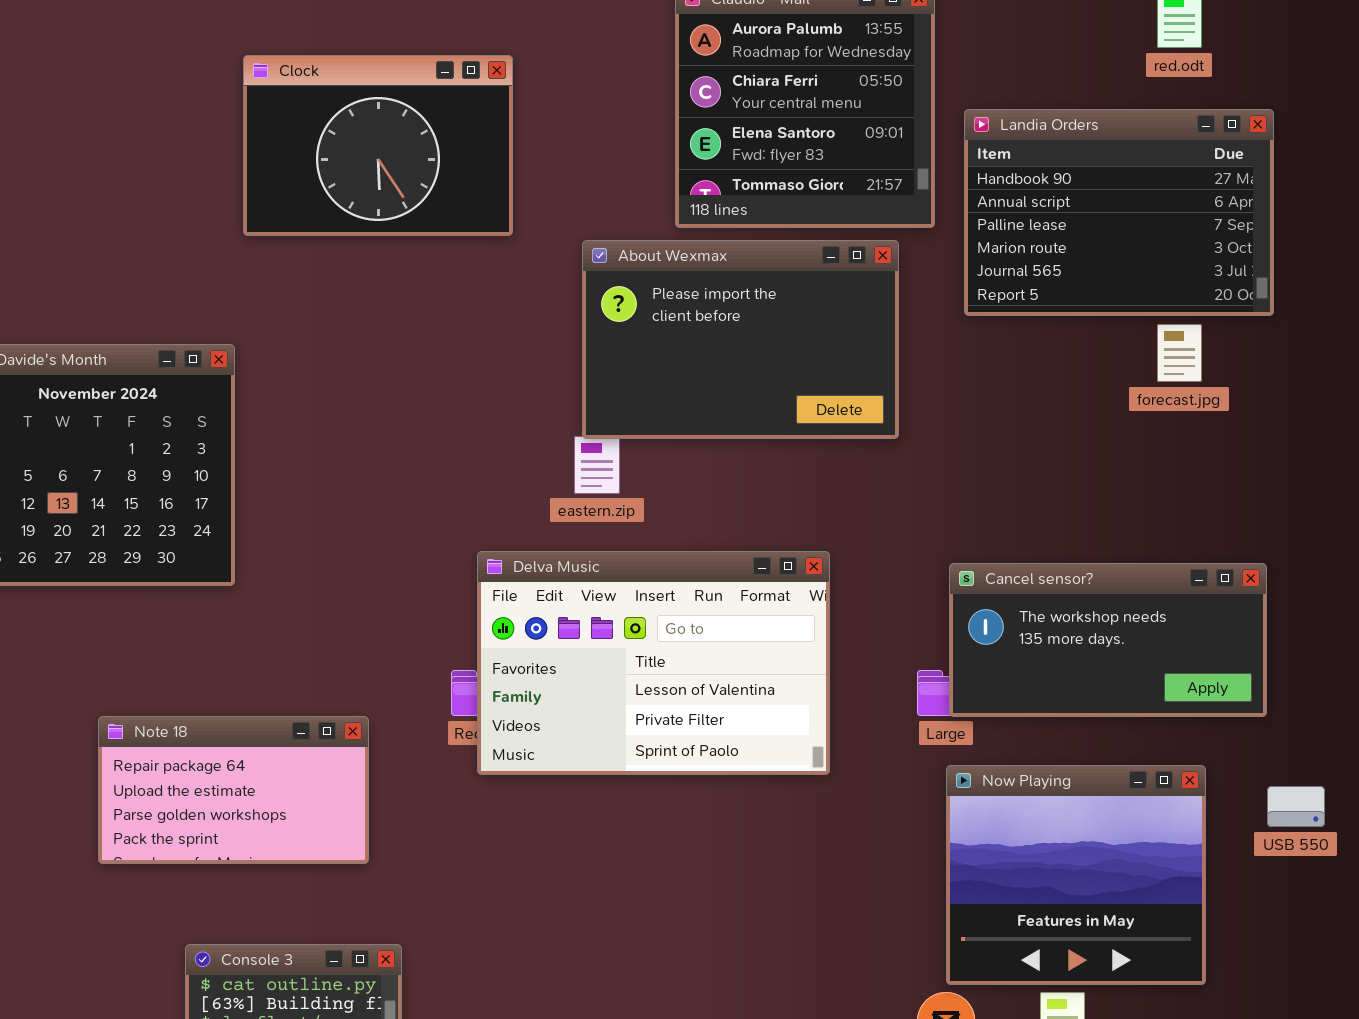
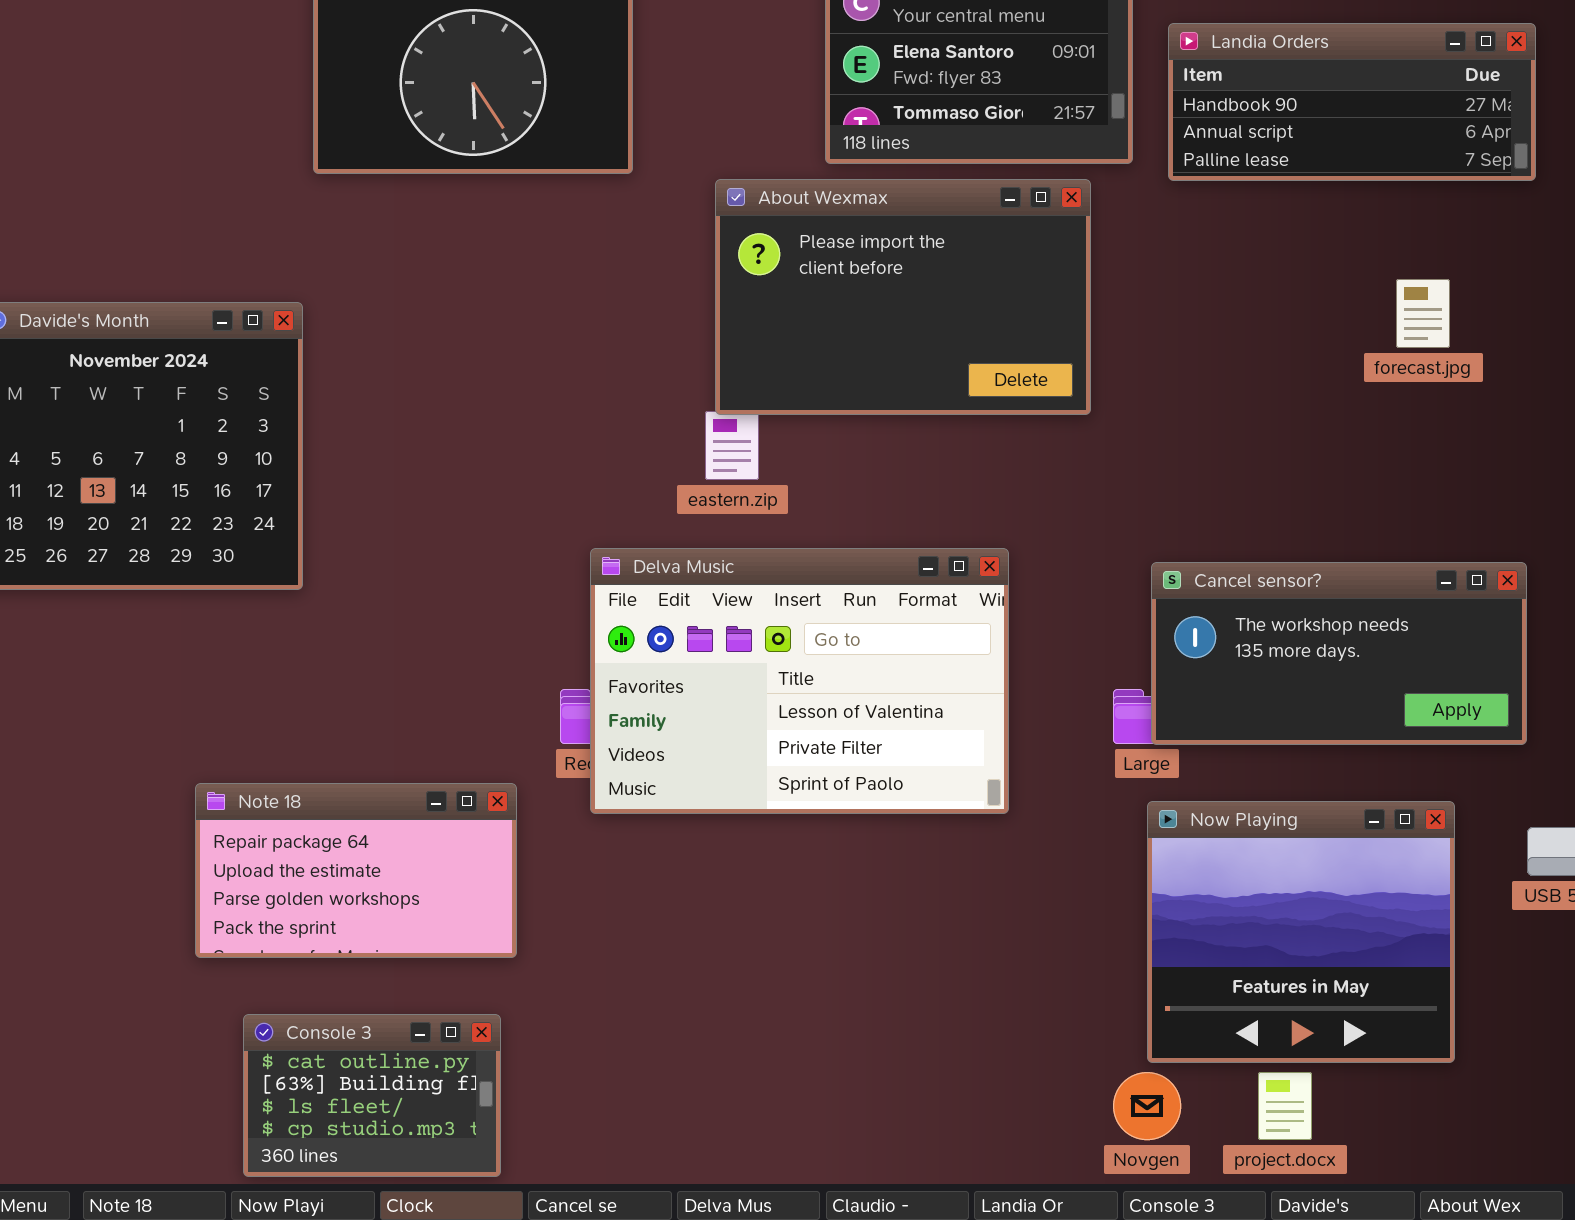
Landia Orders: [964,109,1274,316] -> [1168,23,1536,181], resized
Note 18: [98,716,369,864] -> [195,783,517,958], moved

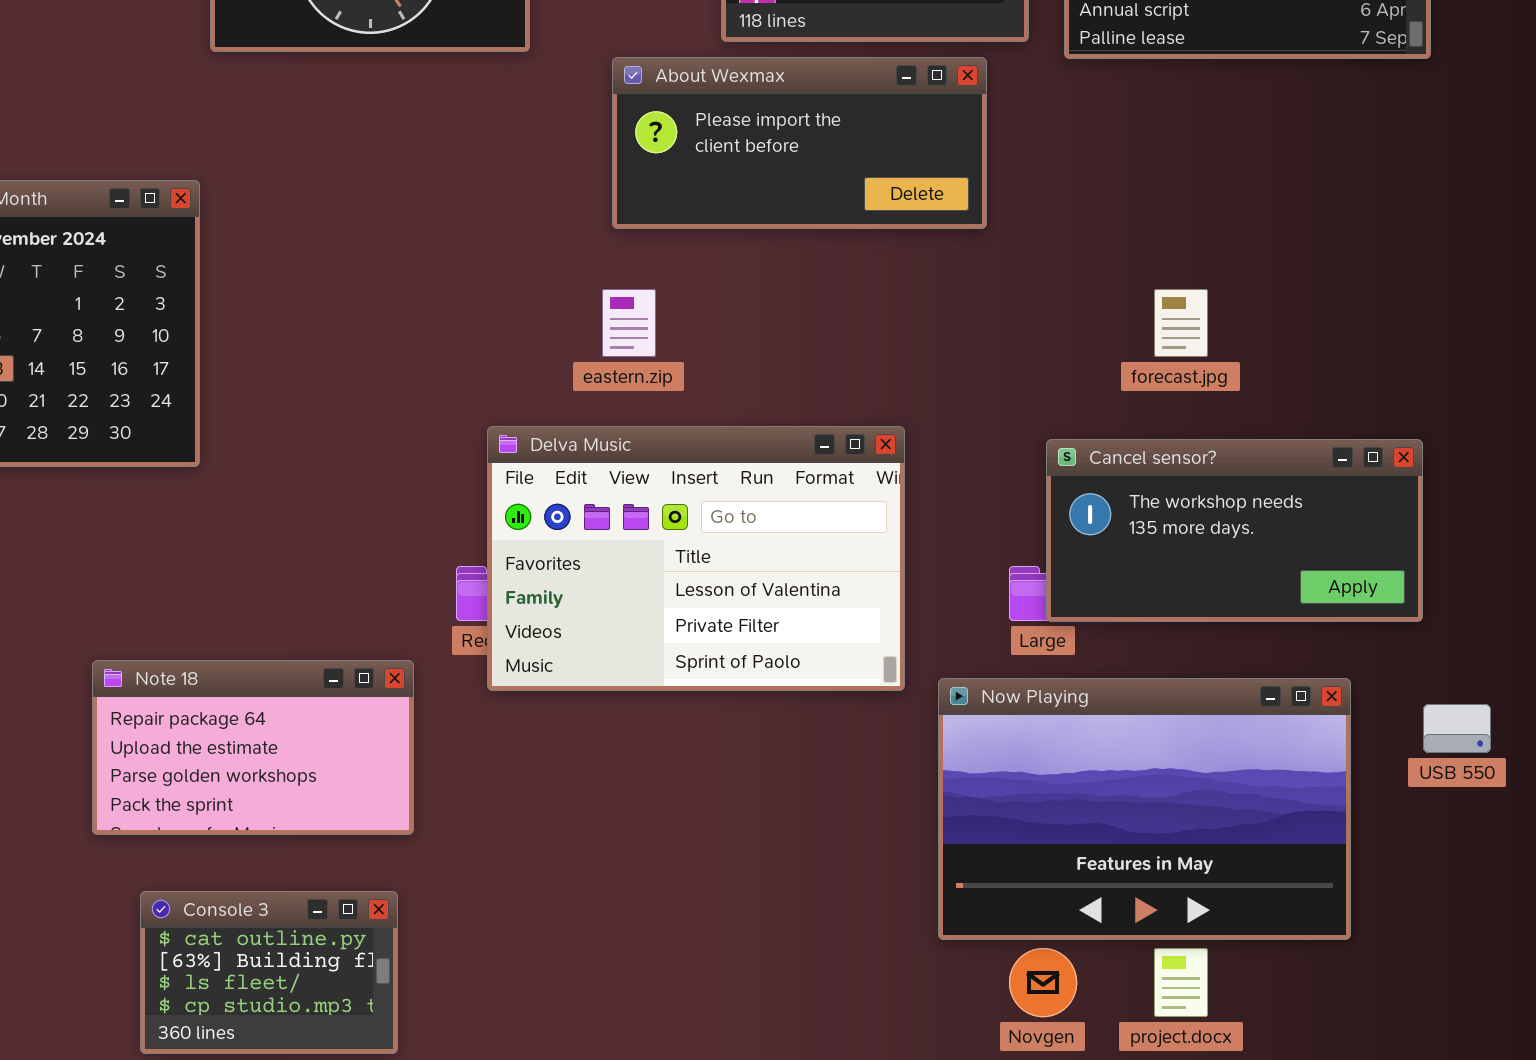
About Wexmax: [715,179,1091,415] -> [612,57,987,229], resized
forecast.jpg: [1396,279,1450,348] -> [1154,289,1208,357], moved
Now Playing: [1147,801,1455,1063] -> [938,678,1351,940], resized

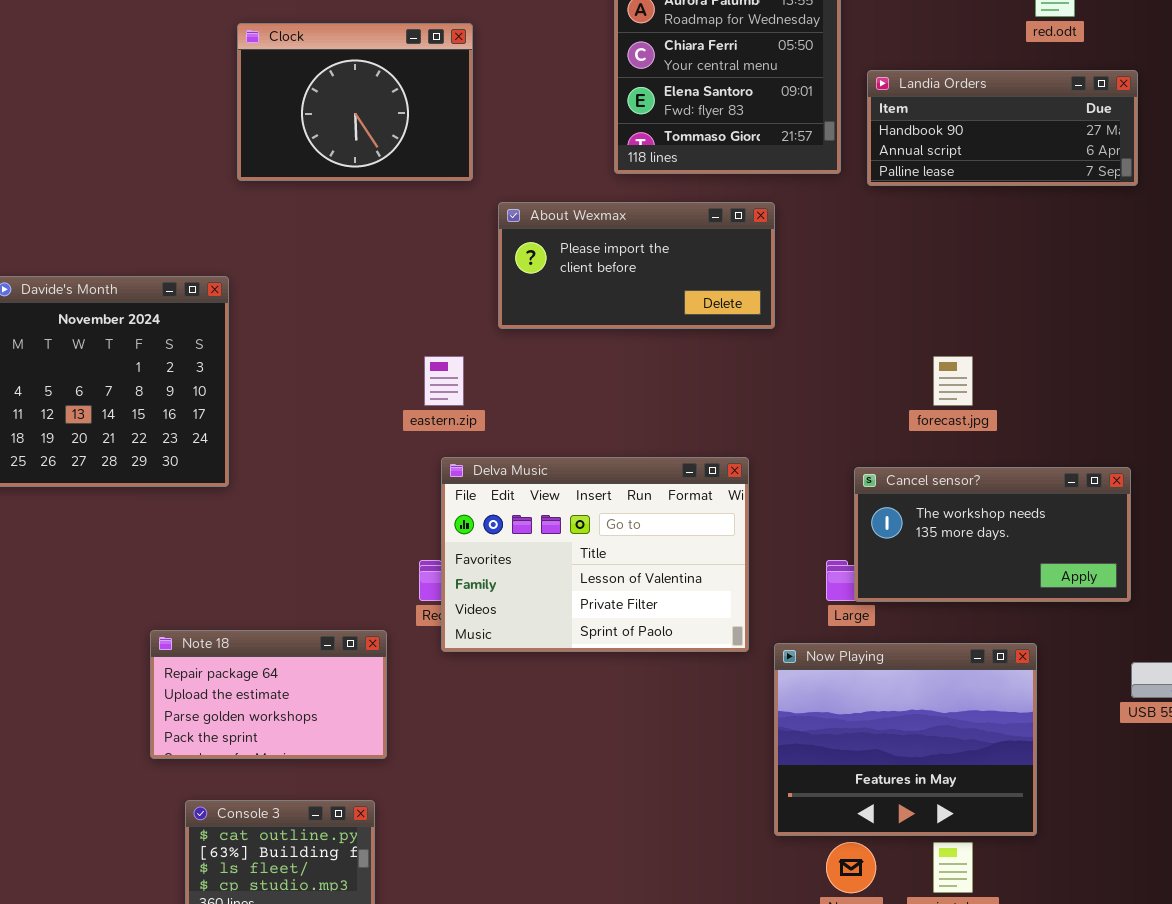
About Wexmax: [612,57,987,229] -> [498,202,775,329], moved
eastern.zip: [602,289,656,357] -> [424,356,464,406], moved
Now Playing: [938,678,1351,940] -> [774,643,1037,836], resized

